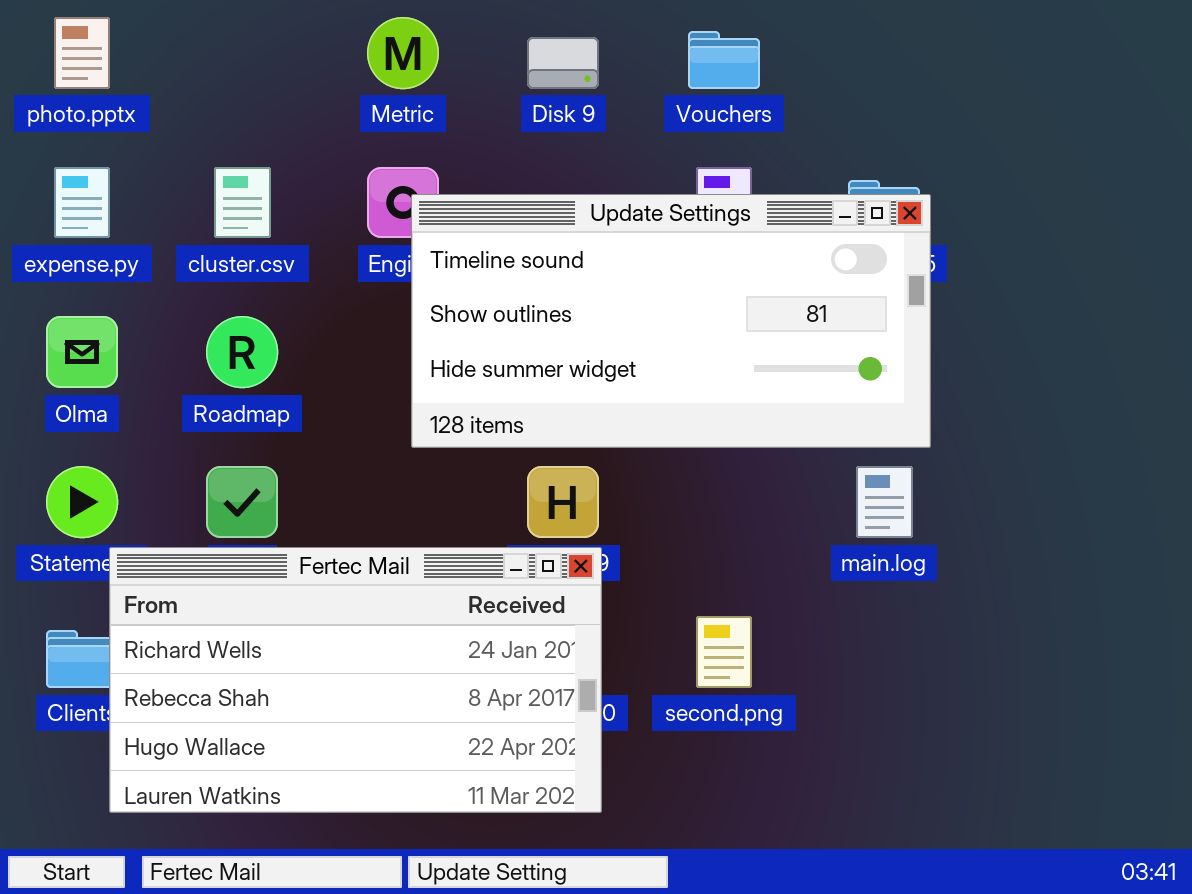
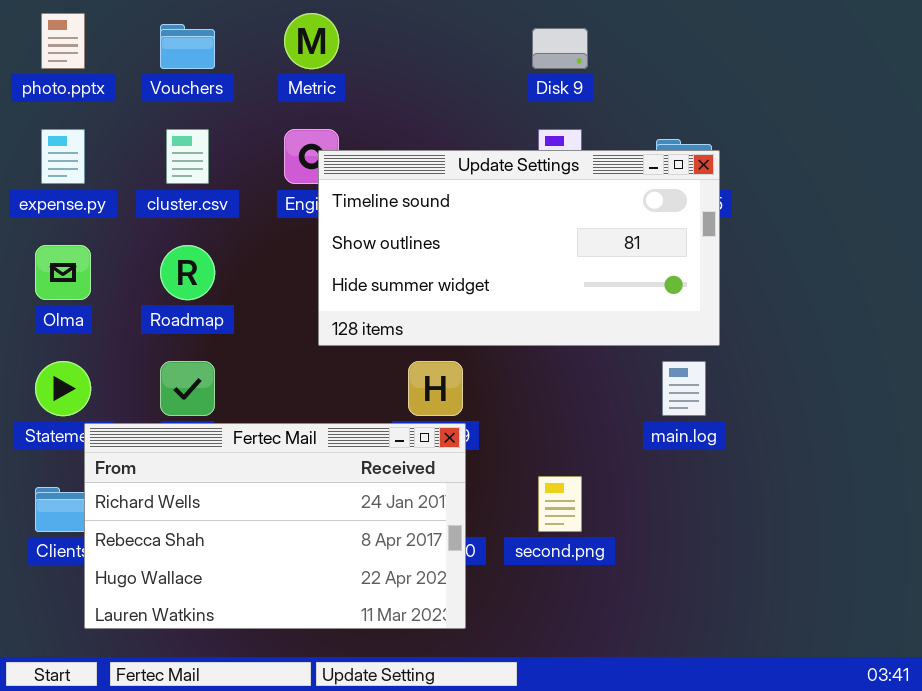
Vouchers: [688,31,760,89] -> [160,24,215,69], moved
Disk 9: [527,37,599,89] -> [532,28,588,69], moved

